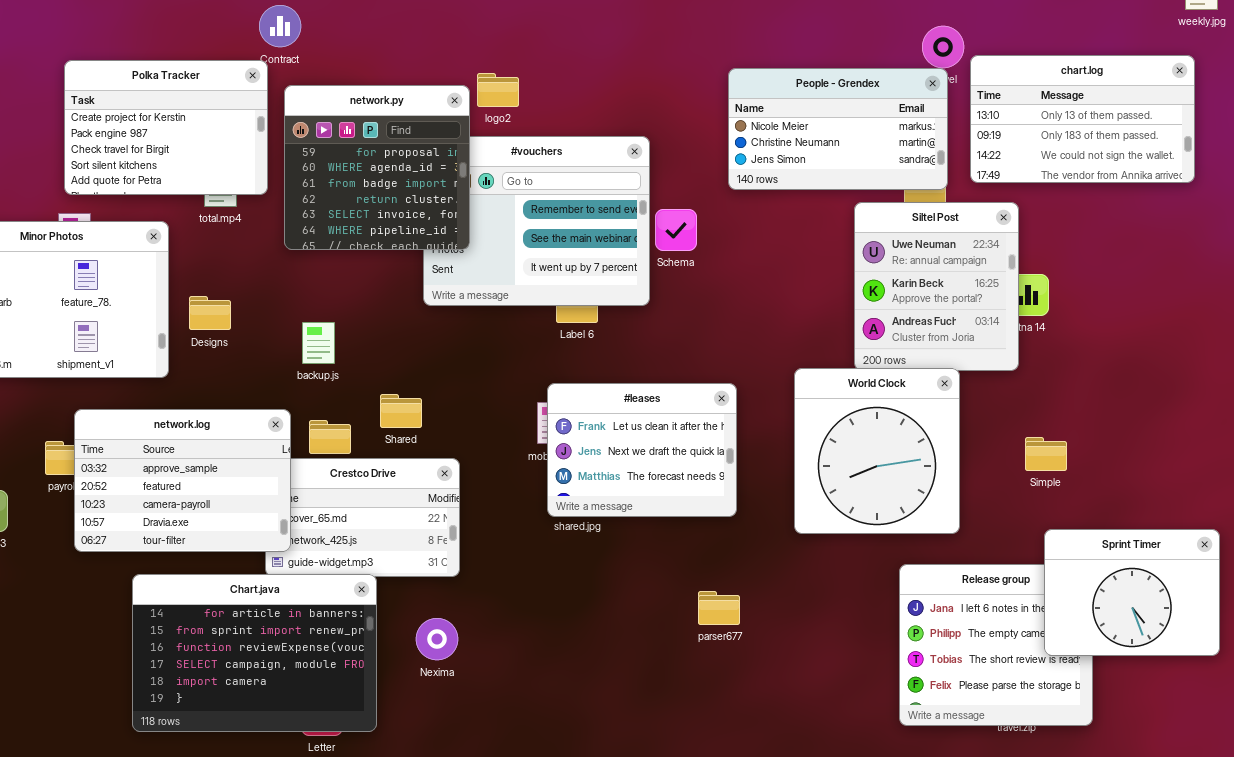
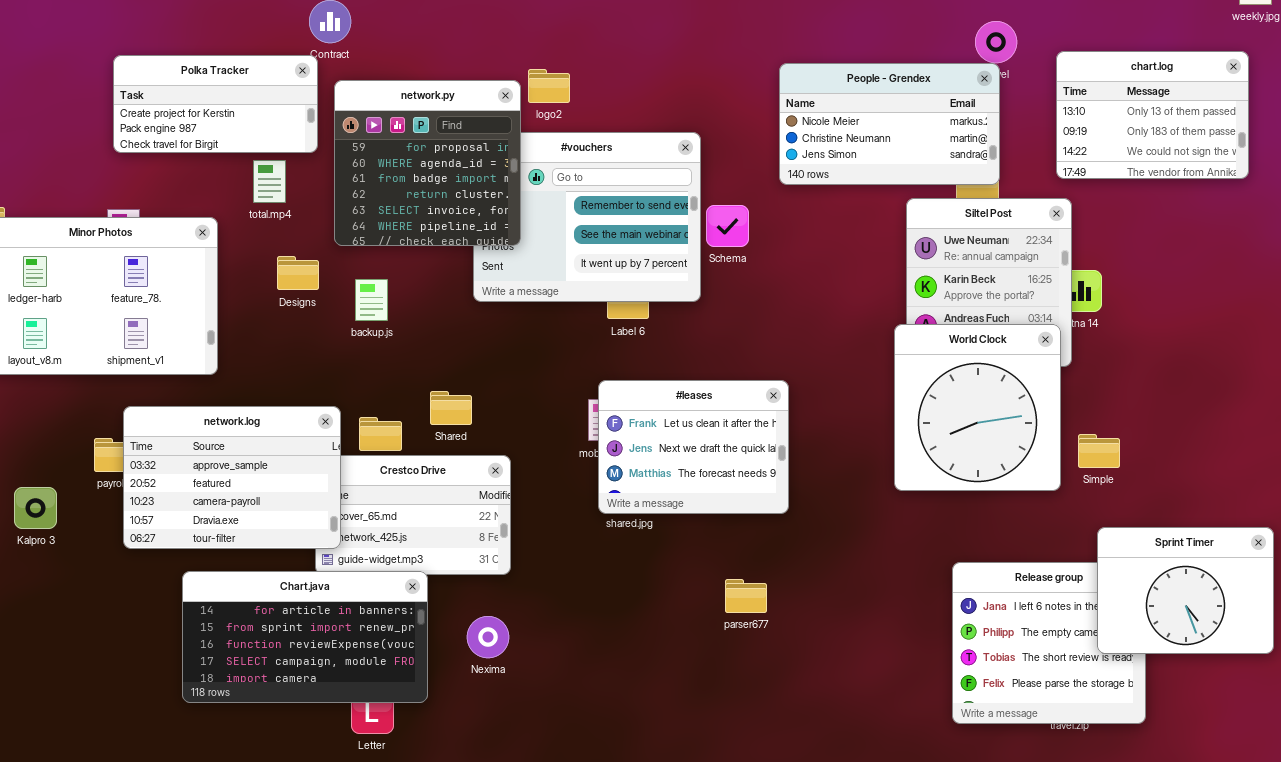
chart.log: [970,55,1195,183] -> [1056,51,1249,179], resized
Polka Tracker: [64,60,268,195] -> [113,55,318,153], resized
Designs: [189,296,231,330] -> [277,256,319,290], moved
backup.js: [302,322,335,364] -> [355,279,388,321], moved
World Clock: [794,368,960,534] -> [894,324,1061,491], moved
Chart.java: [132,574,377,732] -> [182,571,428,703], resized
parser677: [698,591,740,625] -> [725,579,767,613], moved

